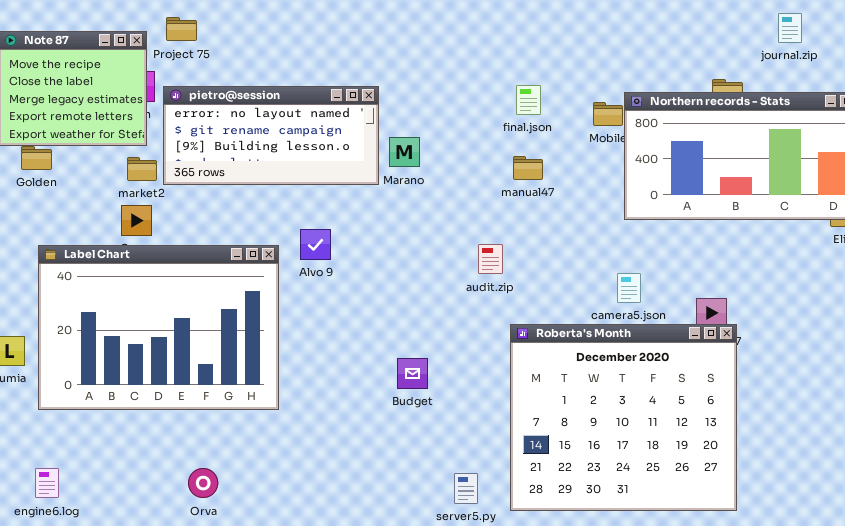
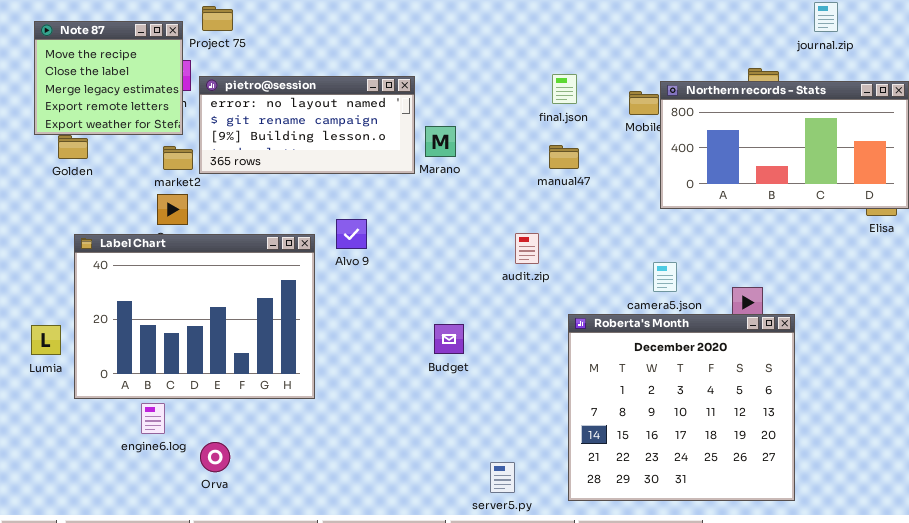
Roberta's Month: [510,324,737,511] -> [568,314,795,501], moved
Budget: [397,358,428,389] -> [434,324,464,354], moved
engine6.log: [35,468,59,498] -> [141,403,165,434], moved
Orva: [188,468,218,498] -> [200,442,230,472], moved

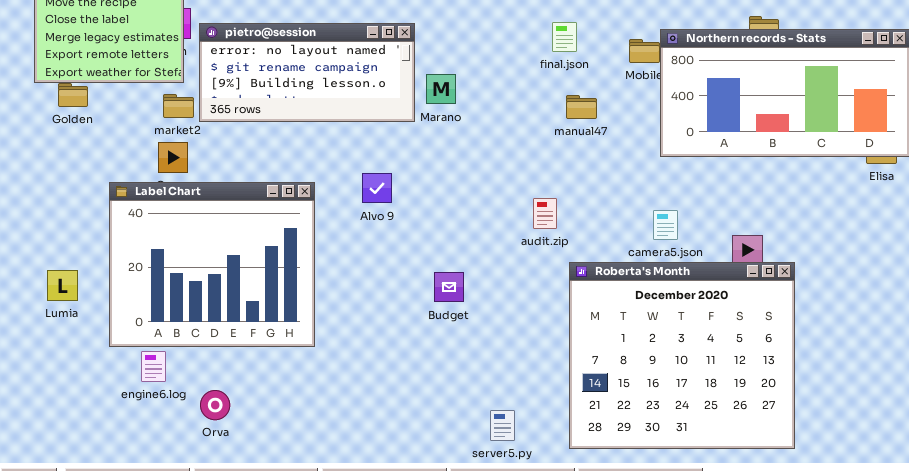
manual47: [549,145,579,169] -> [566,95,597,119], moved
Alvo 9: [336,219,367,249] -> [362,173,392,203], moved
audit.zip: [515,233,539,264] -> [533,198,557,229], moved
Label Chart: [74,234,315,399] -> [109,182,315,347], resized
Lumia: [31,325,61,355] -> [47,270,78,301], moved

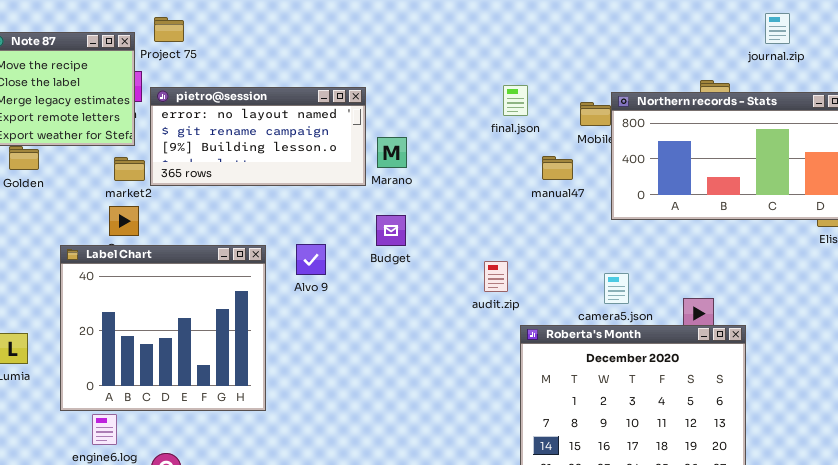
manual47: [566,95,597,119] -> [542,156,573,180], moved
Alvo 9: [362,173,392,203] -> [296,244,326,275], moved
Budget: [434,272,464,302] -> [376,215,406,246], moved

